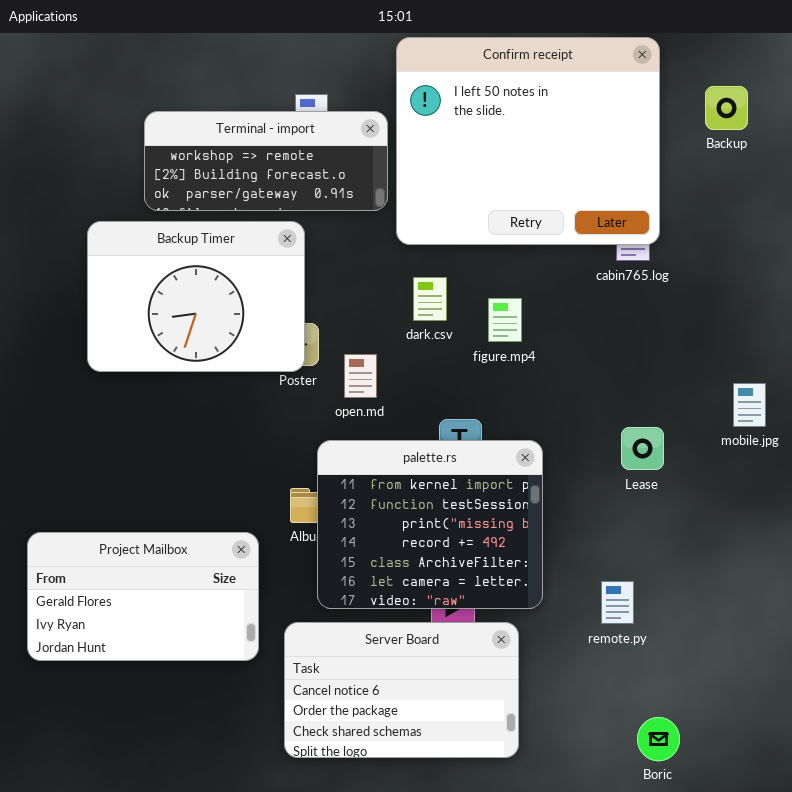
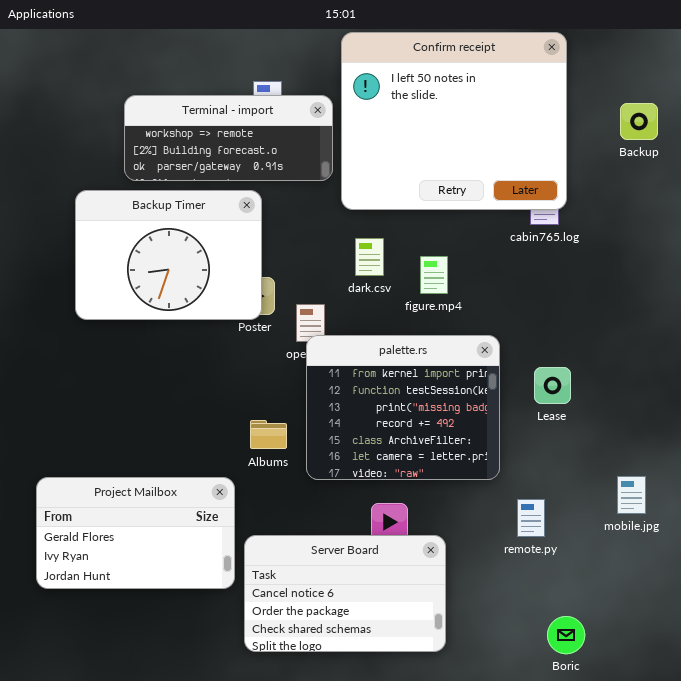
Backup: [705,86,748,130] -> [620,103,658,140], moved
mobile.jpg: [733,383,766,427] -> [617,476,646,514], moved
palette.rs: [317,440,543,609] -> [306,335,500,480], moved
Project Mailbox: [27,532,259,661] -> [36,477,235,589], moved

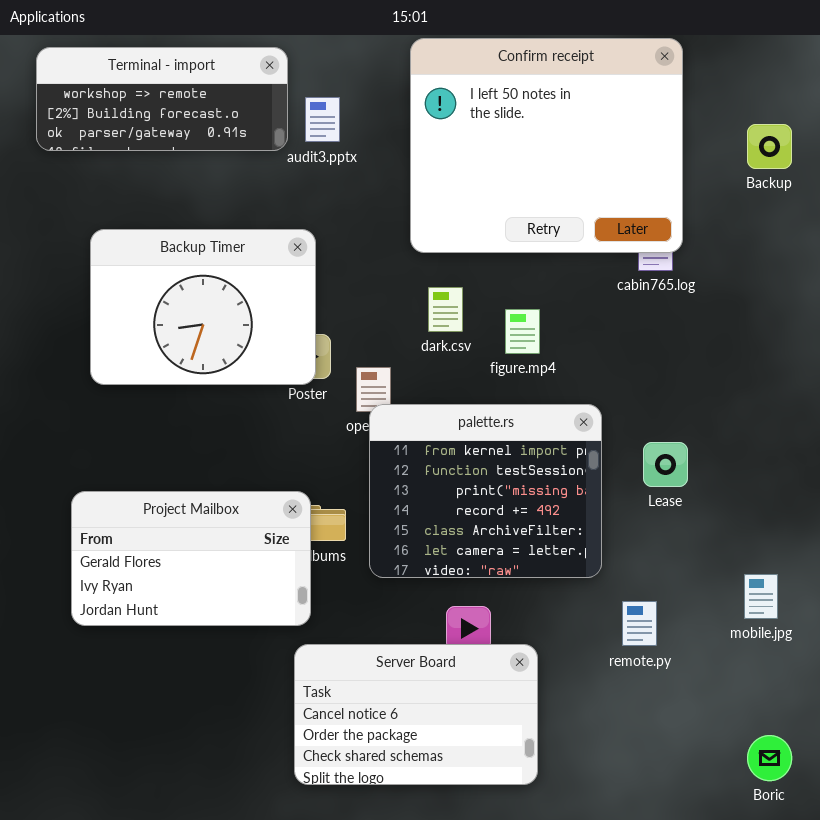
Terminal - import: [124,95,333,181] -> [36,47,288,151], moved
Project Mailbox: [36,477,235,589] -> [71,491,311,626], moved
Boric: [547,616,585,654] -> [747,735,792,781], moved

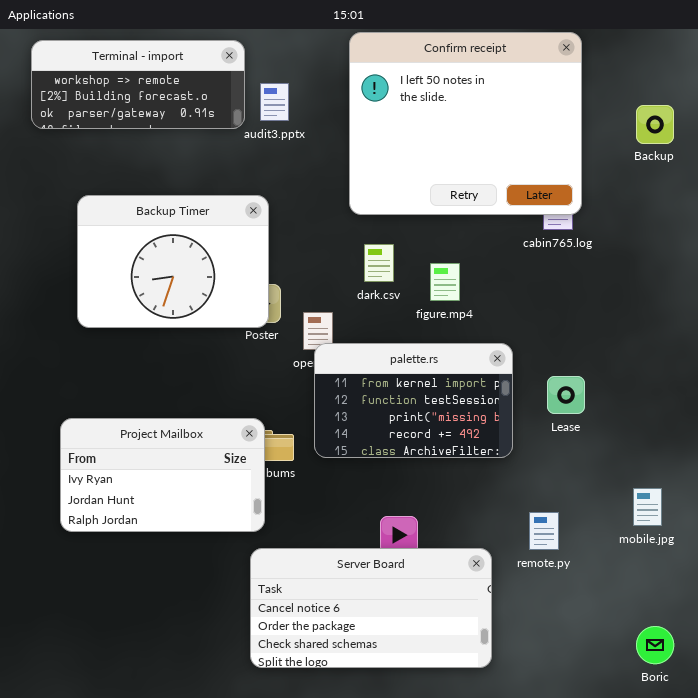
palette.rs: [369,404,602,578] -> [314,343,513,458], resized
Project Mailbox: [71,491,311,626] -> [60,418,265,532], scrolled down 1 row
Server Board: [294,644,538,785] -> [250,548,492,668], resized

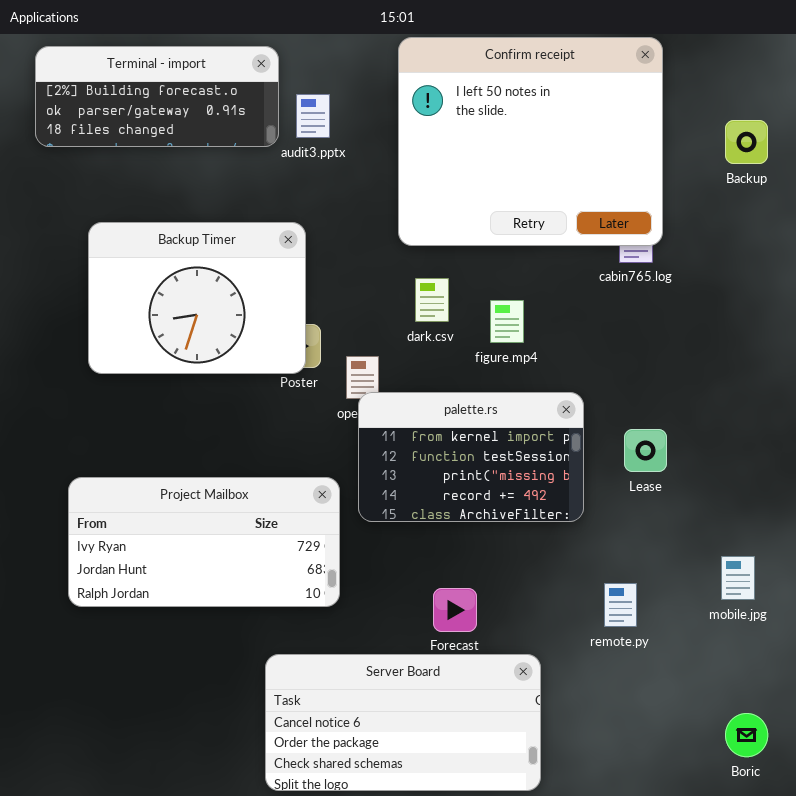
Terminal - import: [31,40,245,129] -> [35,46,279,147], scrolled down 1 row
Project Mailbox: [60,418,265,532] -> [68,477,340,607], resized
Server Board: [250,548,492,668] -> [265,654,541,791], moved

